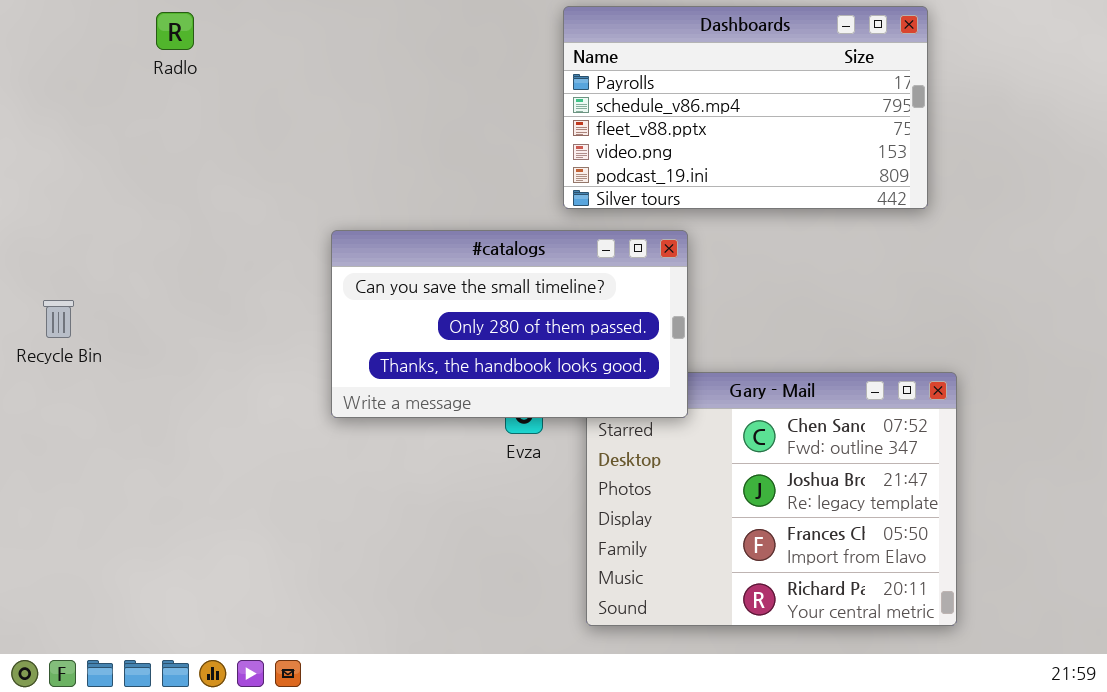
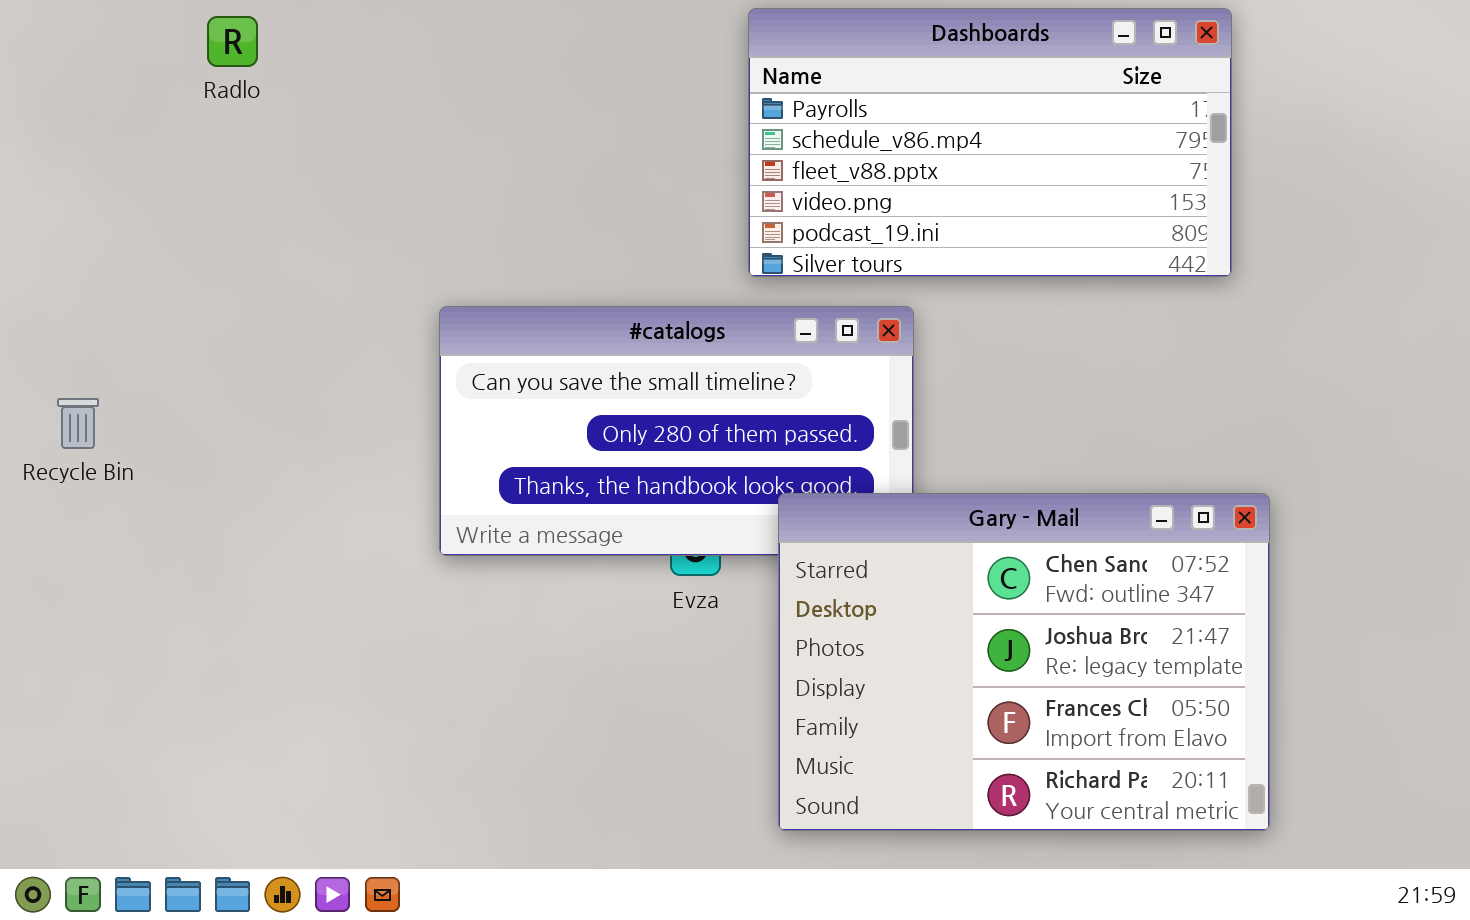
Gary - Mail: [586,372,957,626] -> [778,493,1270,831], raised

